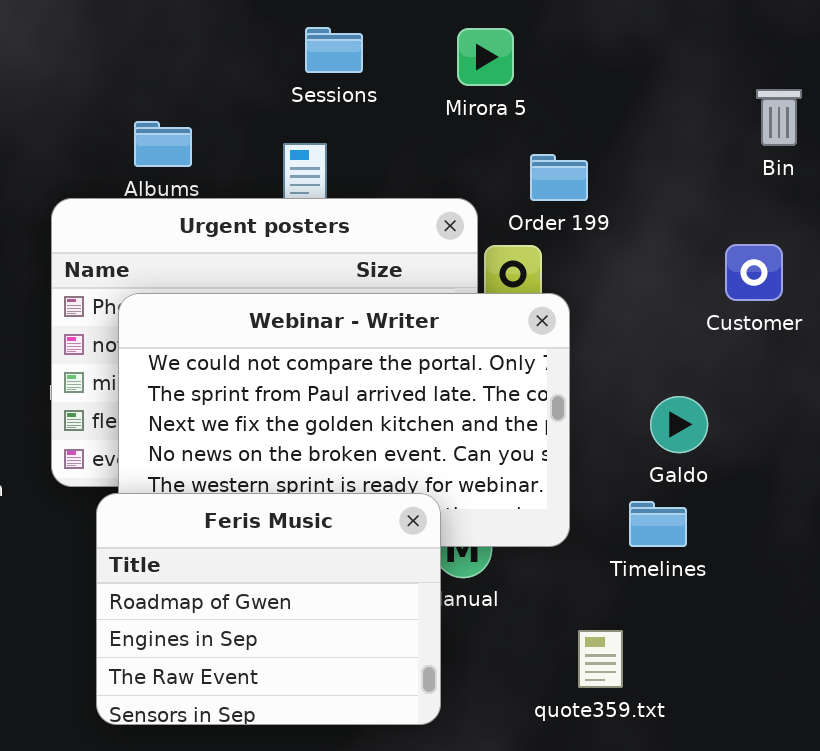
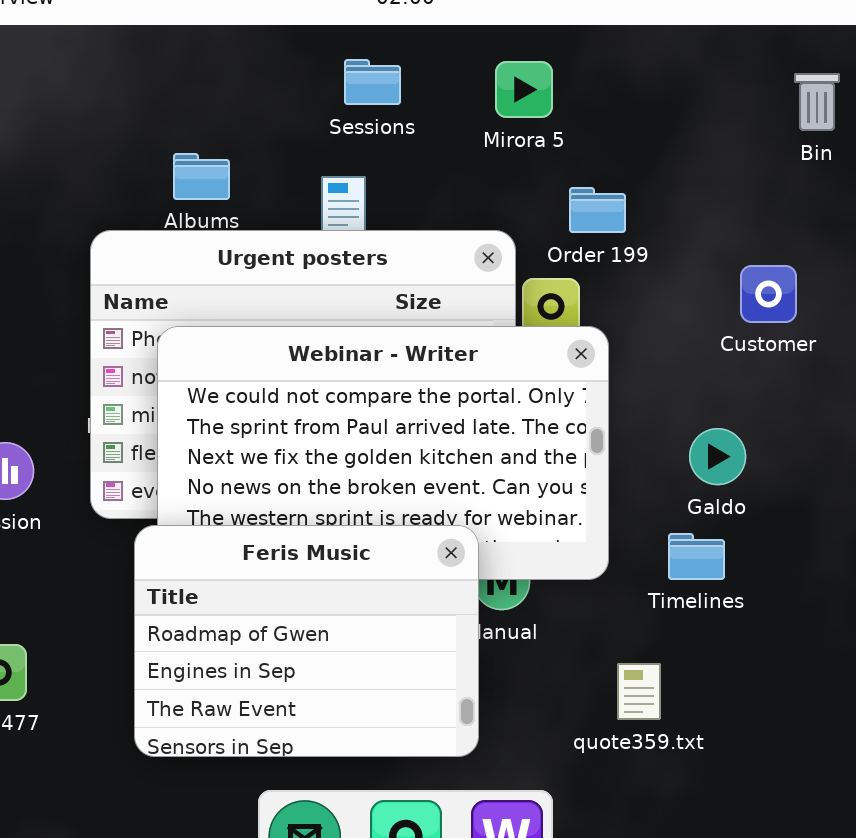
Bin: [756,89,802,146] -> [794,73,840,131], moved
Customer: [725,244,783,301] -> [740,265,797,323], moved

